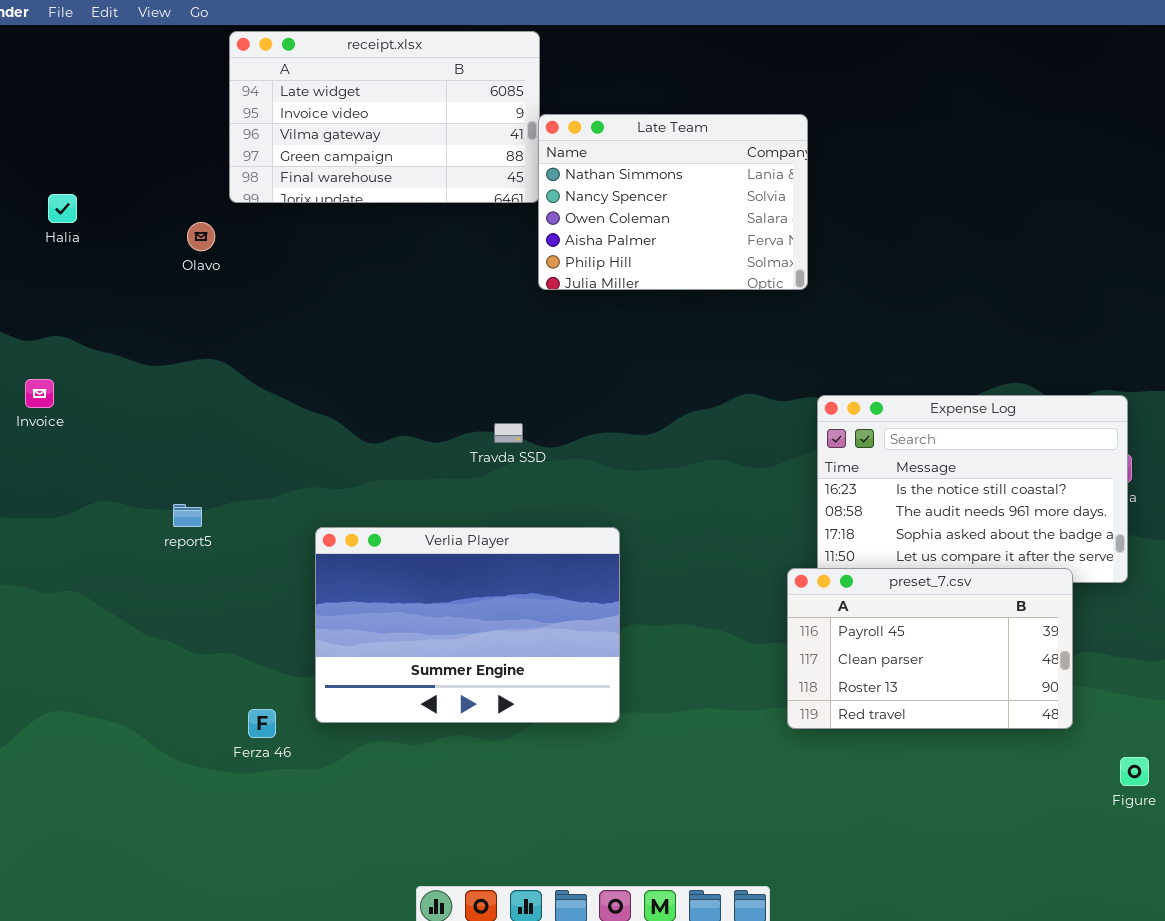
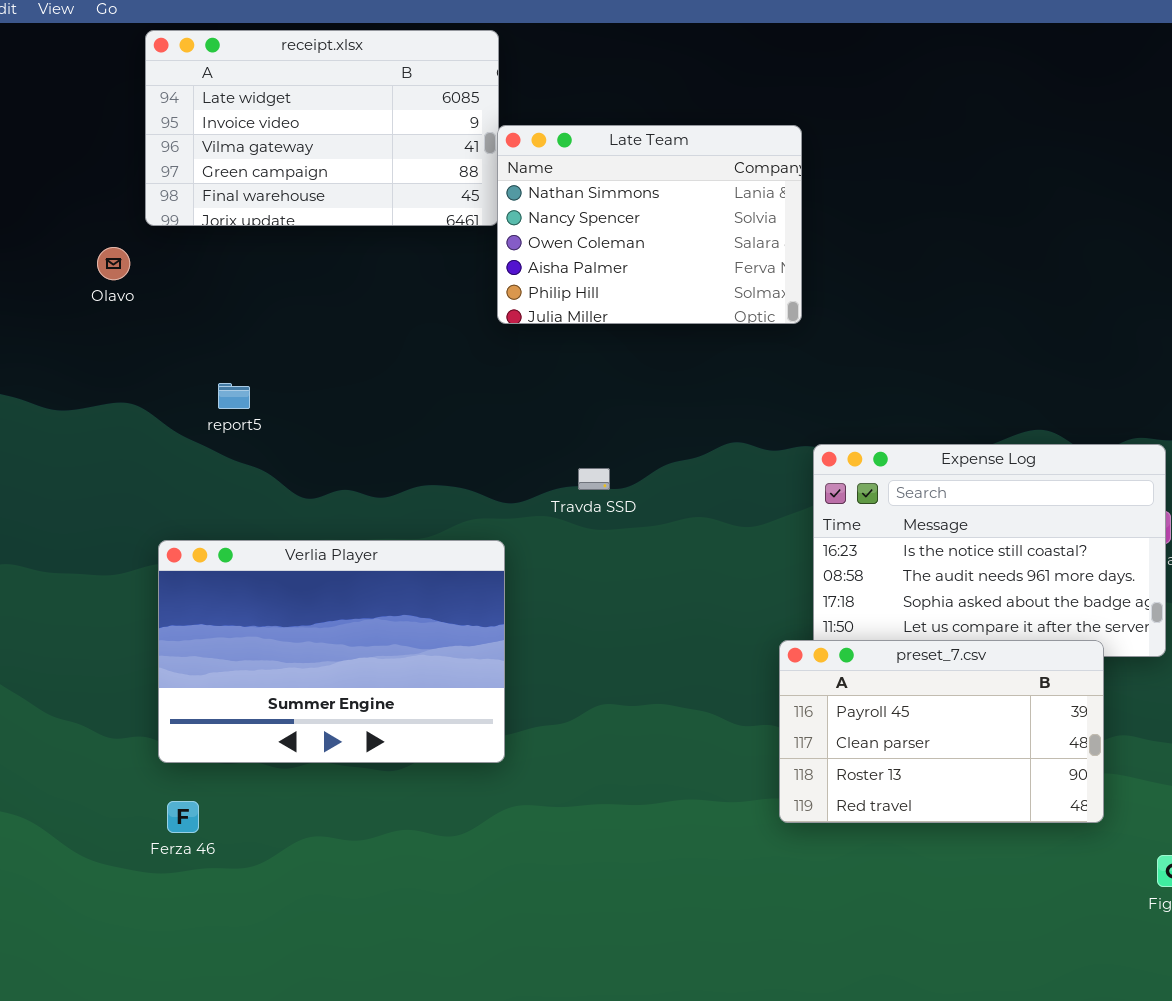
Travda SSD: [494,423,523,443] -> [578,468,610,490], moved
report5: [173,504,202,527] -> [218,383,250,409], moved
Verlia Player: [315,527,620,723] -> [158,540,505,763], moved

